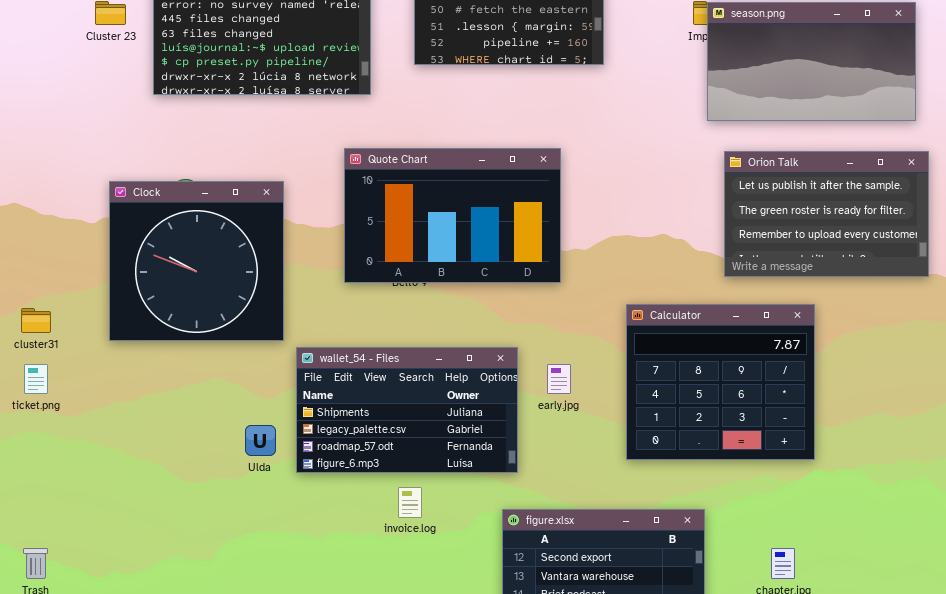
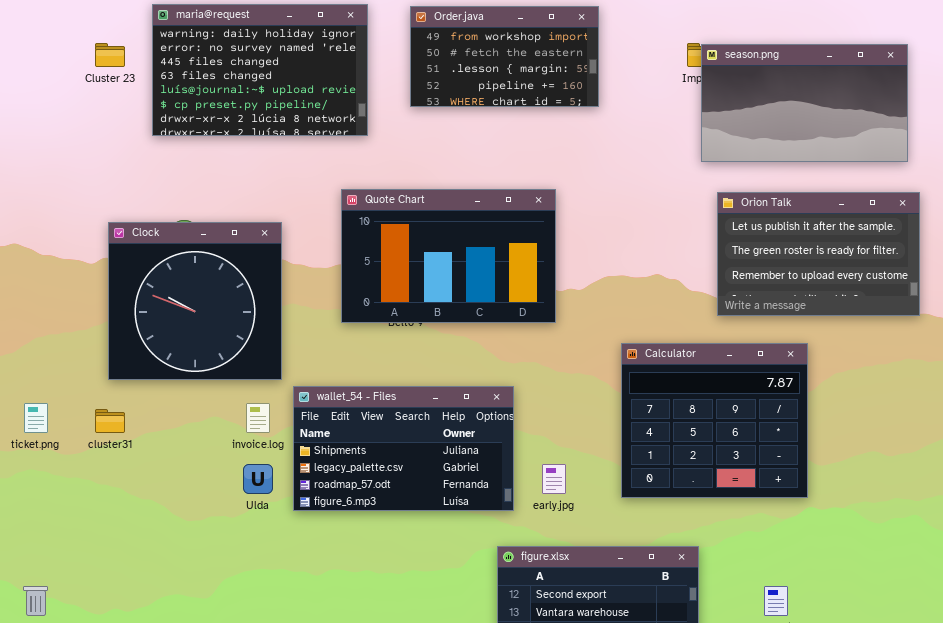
cluster31: [21,308,51,333] -> [95,409,125,433], moved
early.jpg: [547,364,571,394] -> [542,464,566,494], moved
invoice.log: [398,487,422,518] -> [246,403,270,433], moved

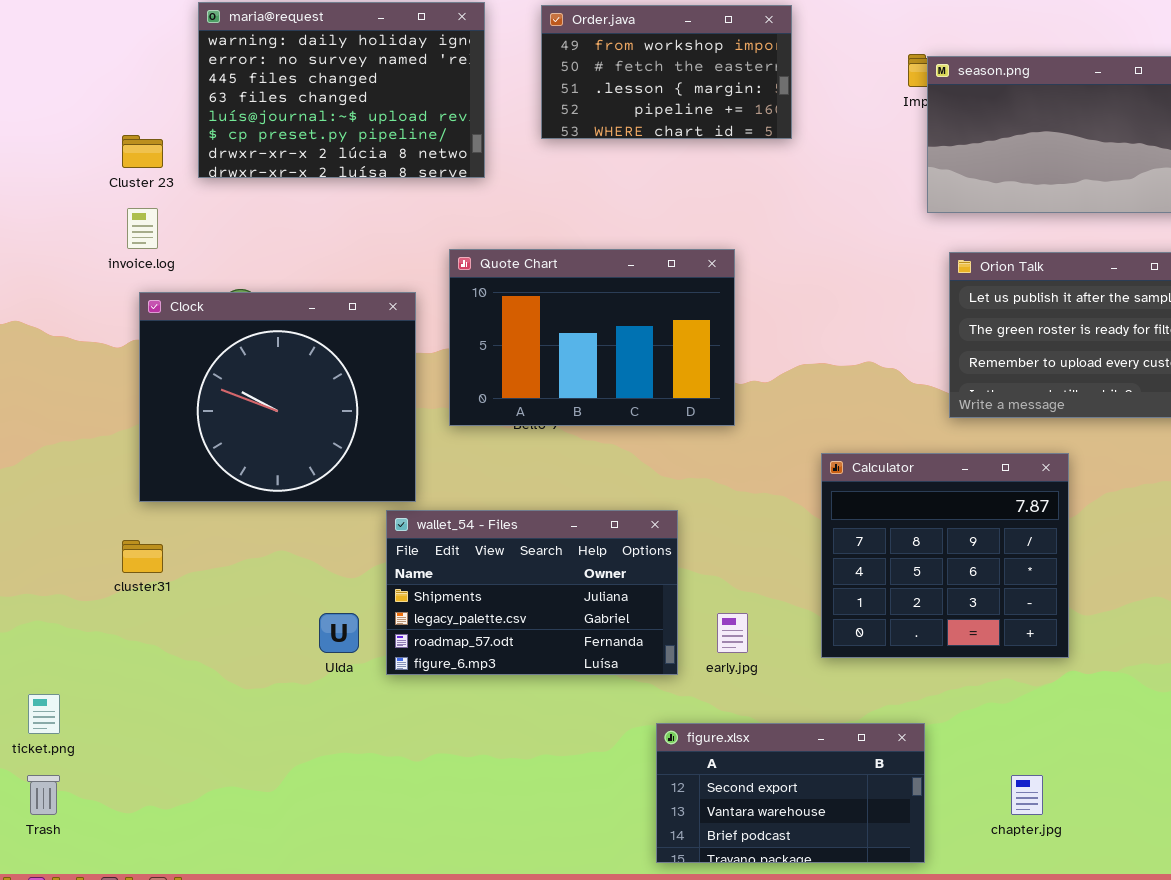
Cluster 23: [95,43,125,67] -> [122,135,163,168], moved
Clock: [108,222,282,380] -> [139,292,416,502], resized
ticket.png: [24,403,48,433] -> [28,694,60,734], moved
invoice.log: [246,403,270,433] -> [127,208,158,249], moved

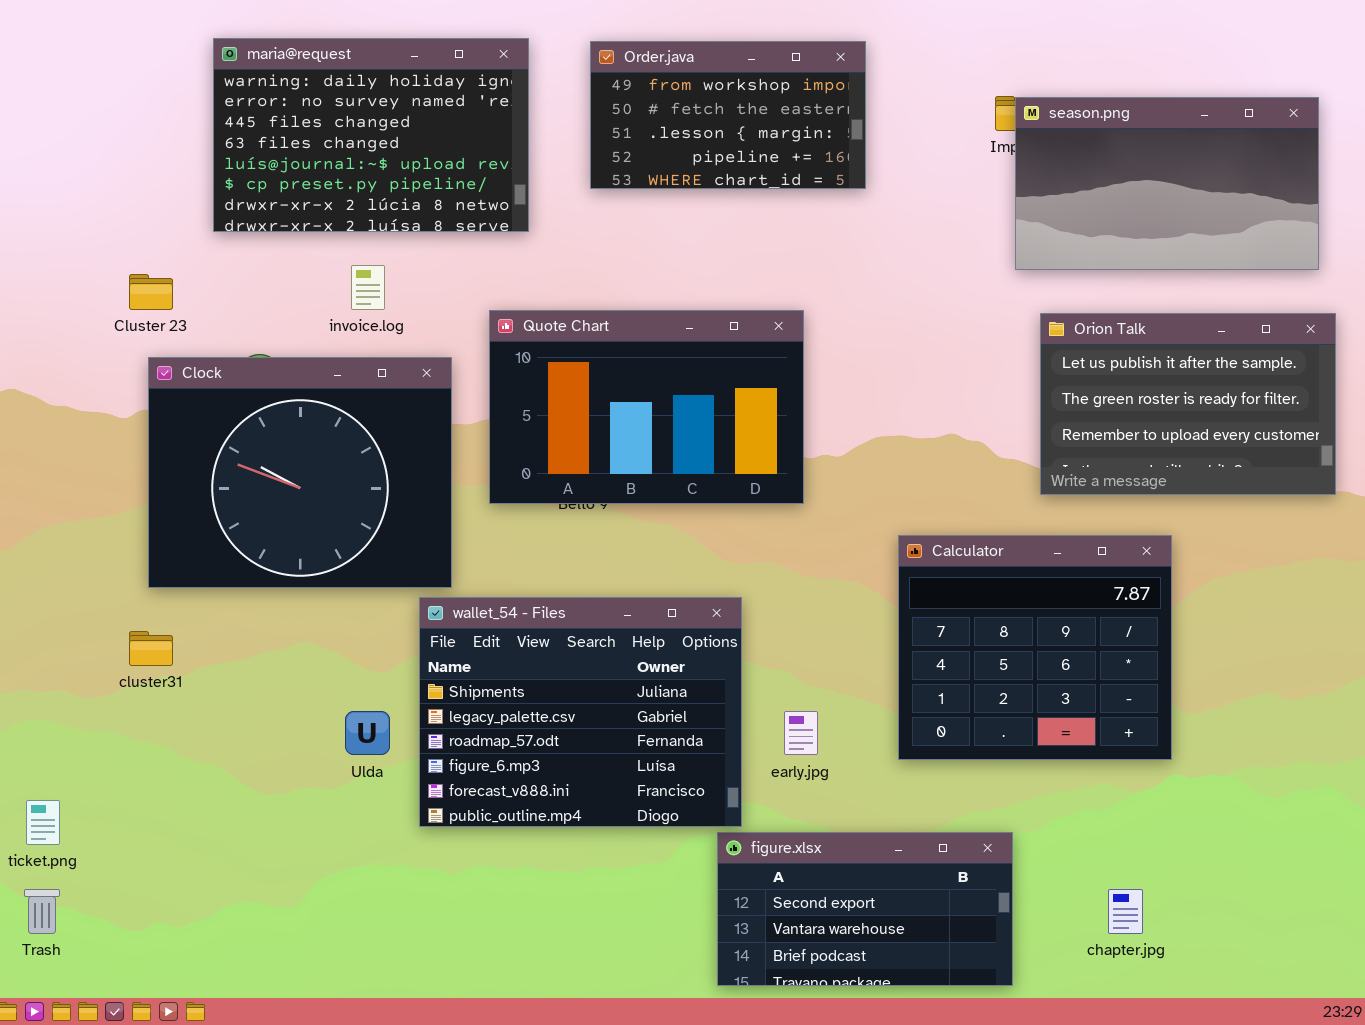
Cluster 23: [122,135,163,168] -> [129,274,173,310], moved
invoice.log: [127,208,158,249] -> [351,265,385,310], moved
wallet_54 - Files: [386,510,678,675] -> [419,597,742,827], resized

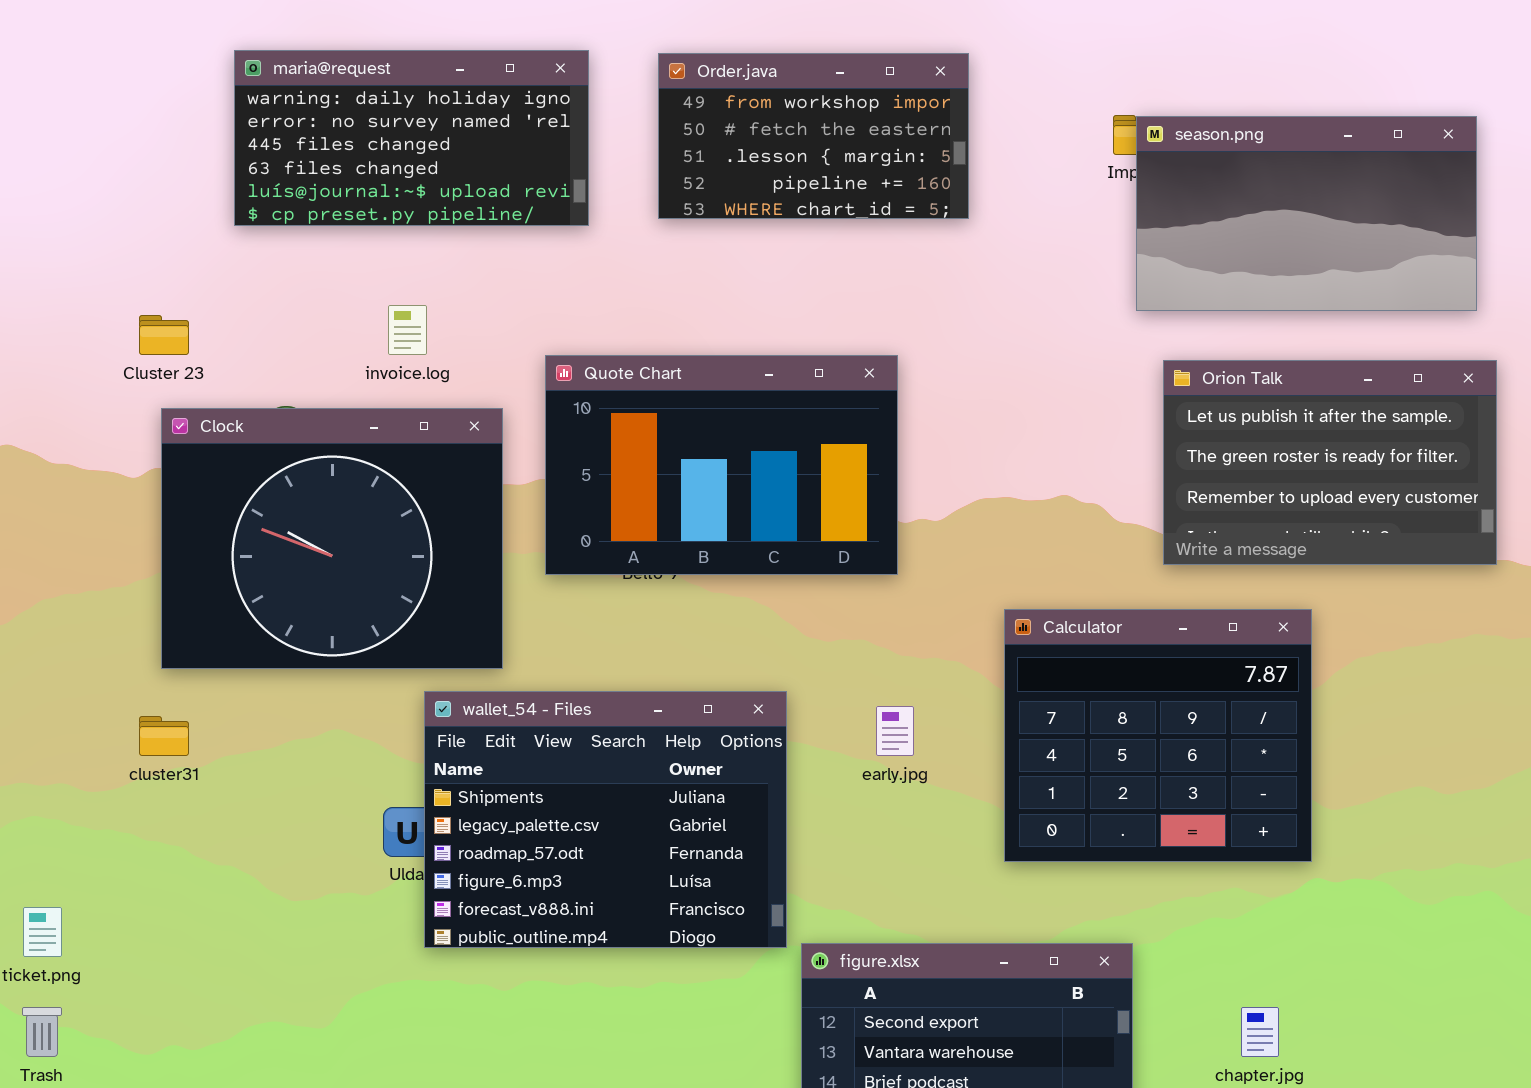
maria@request: [213,38,529,232] -> [234,50,589,226], resized
wallet_54 - Files: [419,597,742,827] -> [424,691,787,948], moved
early.jpg: [784,711,818,755] -> [876,706,914,756], moved

